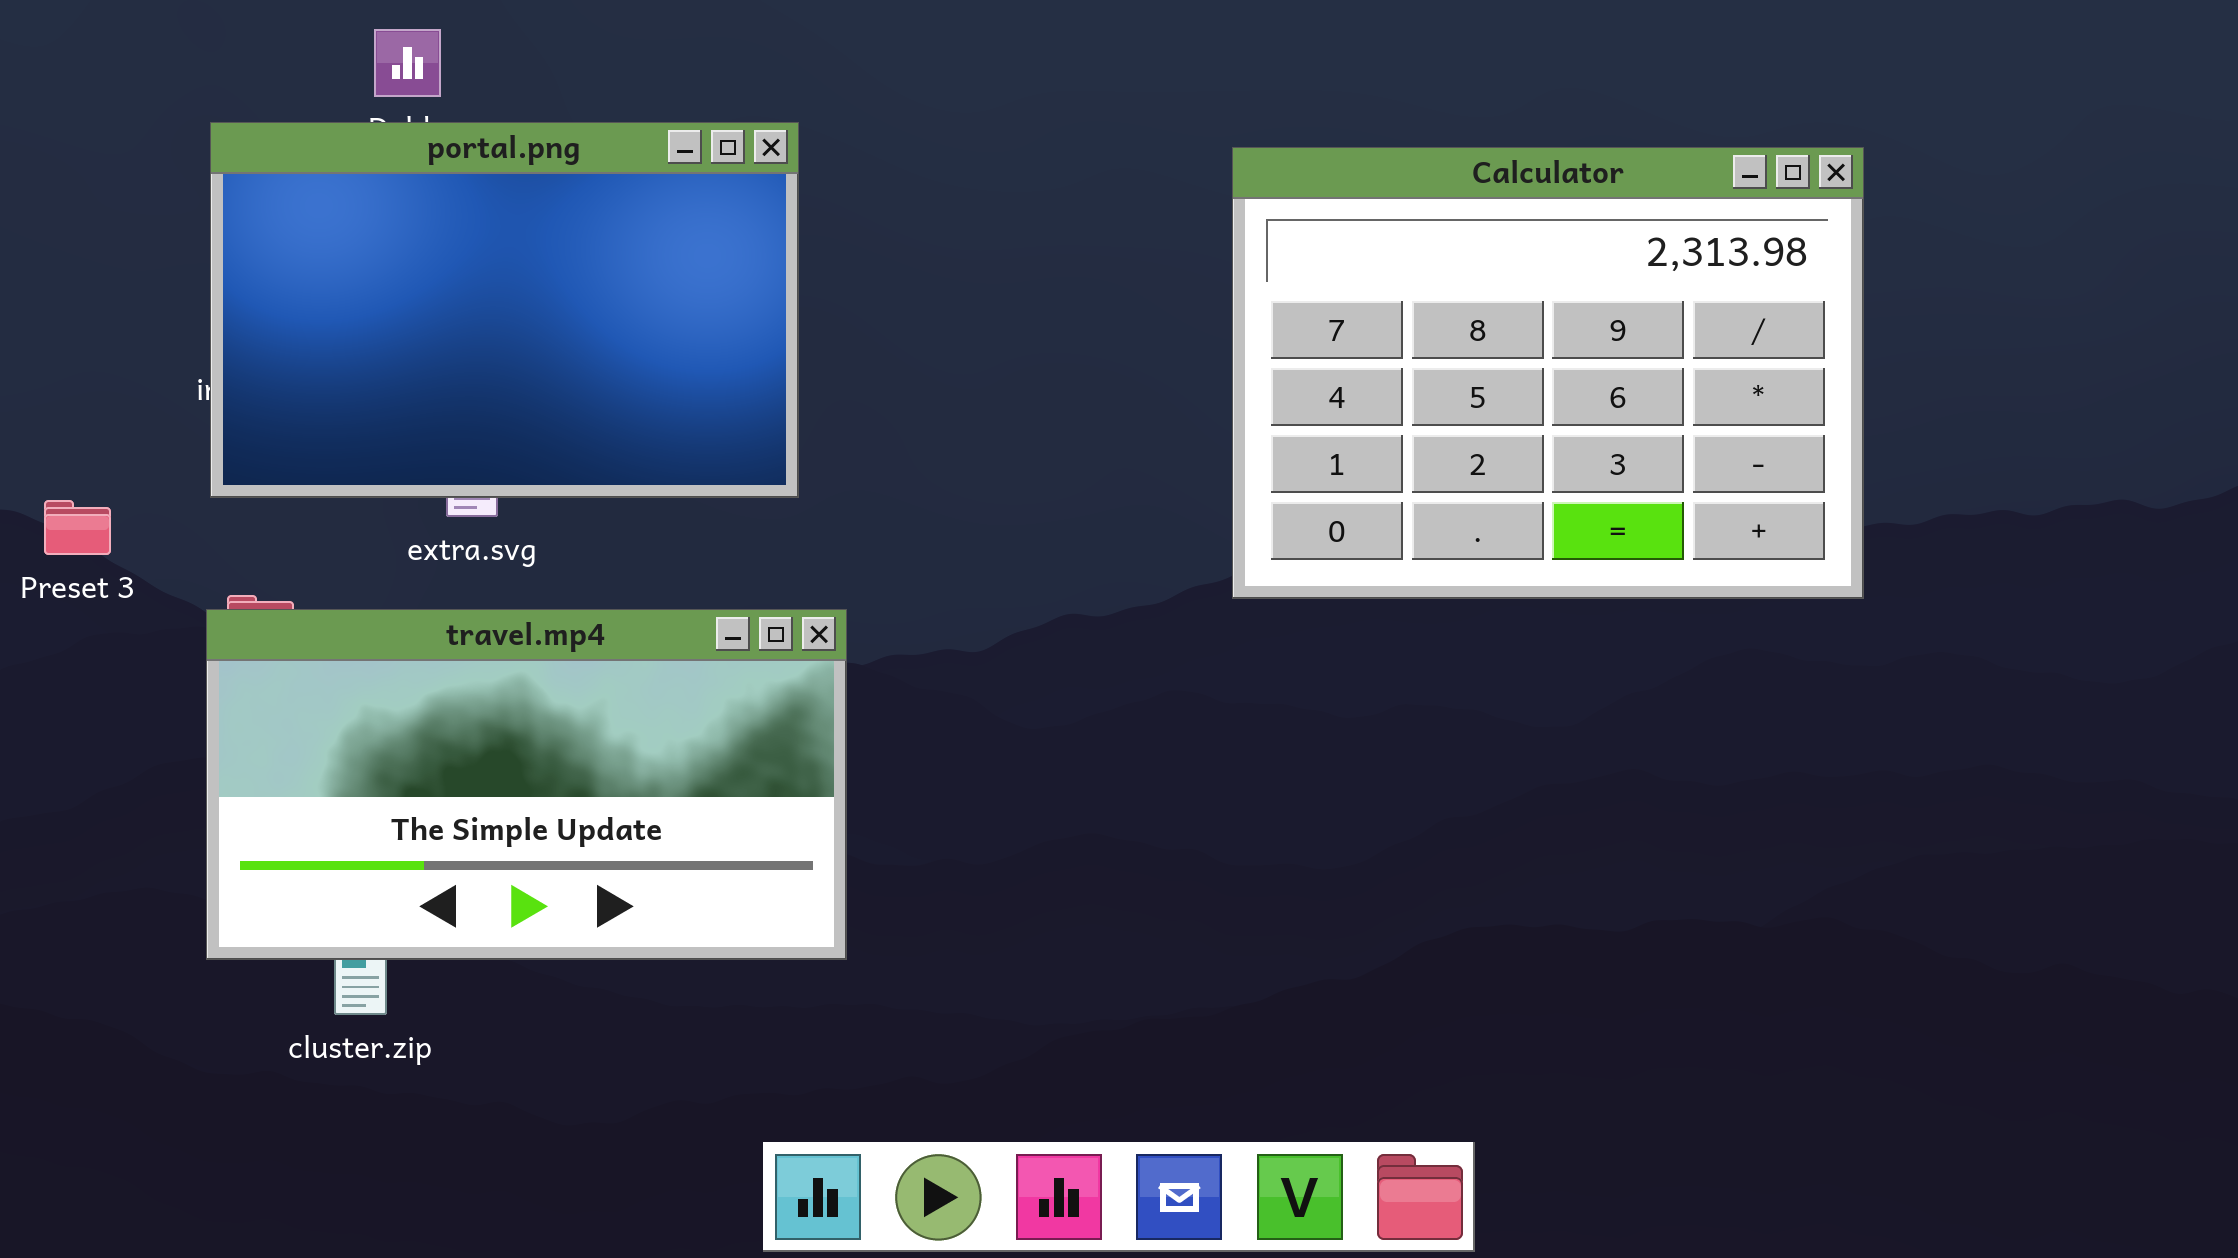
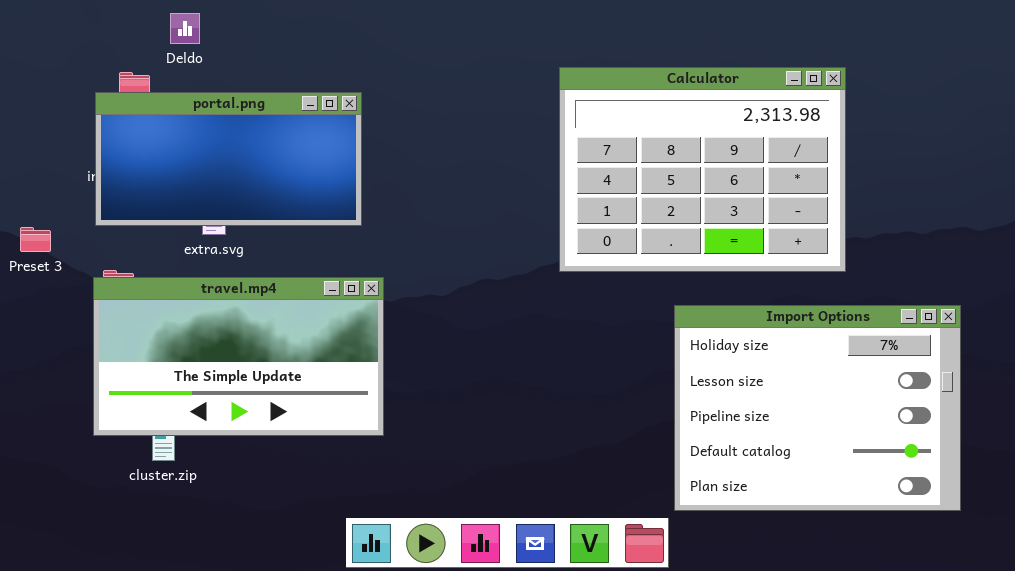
portal.png: [210,122,799,498] -> [95,92,362,226], resized
Import Options: none -> [674,305,961,511], opened

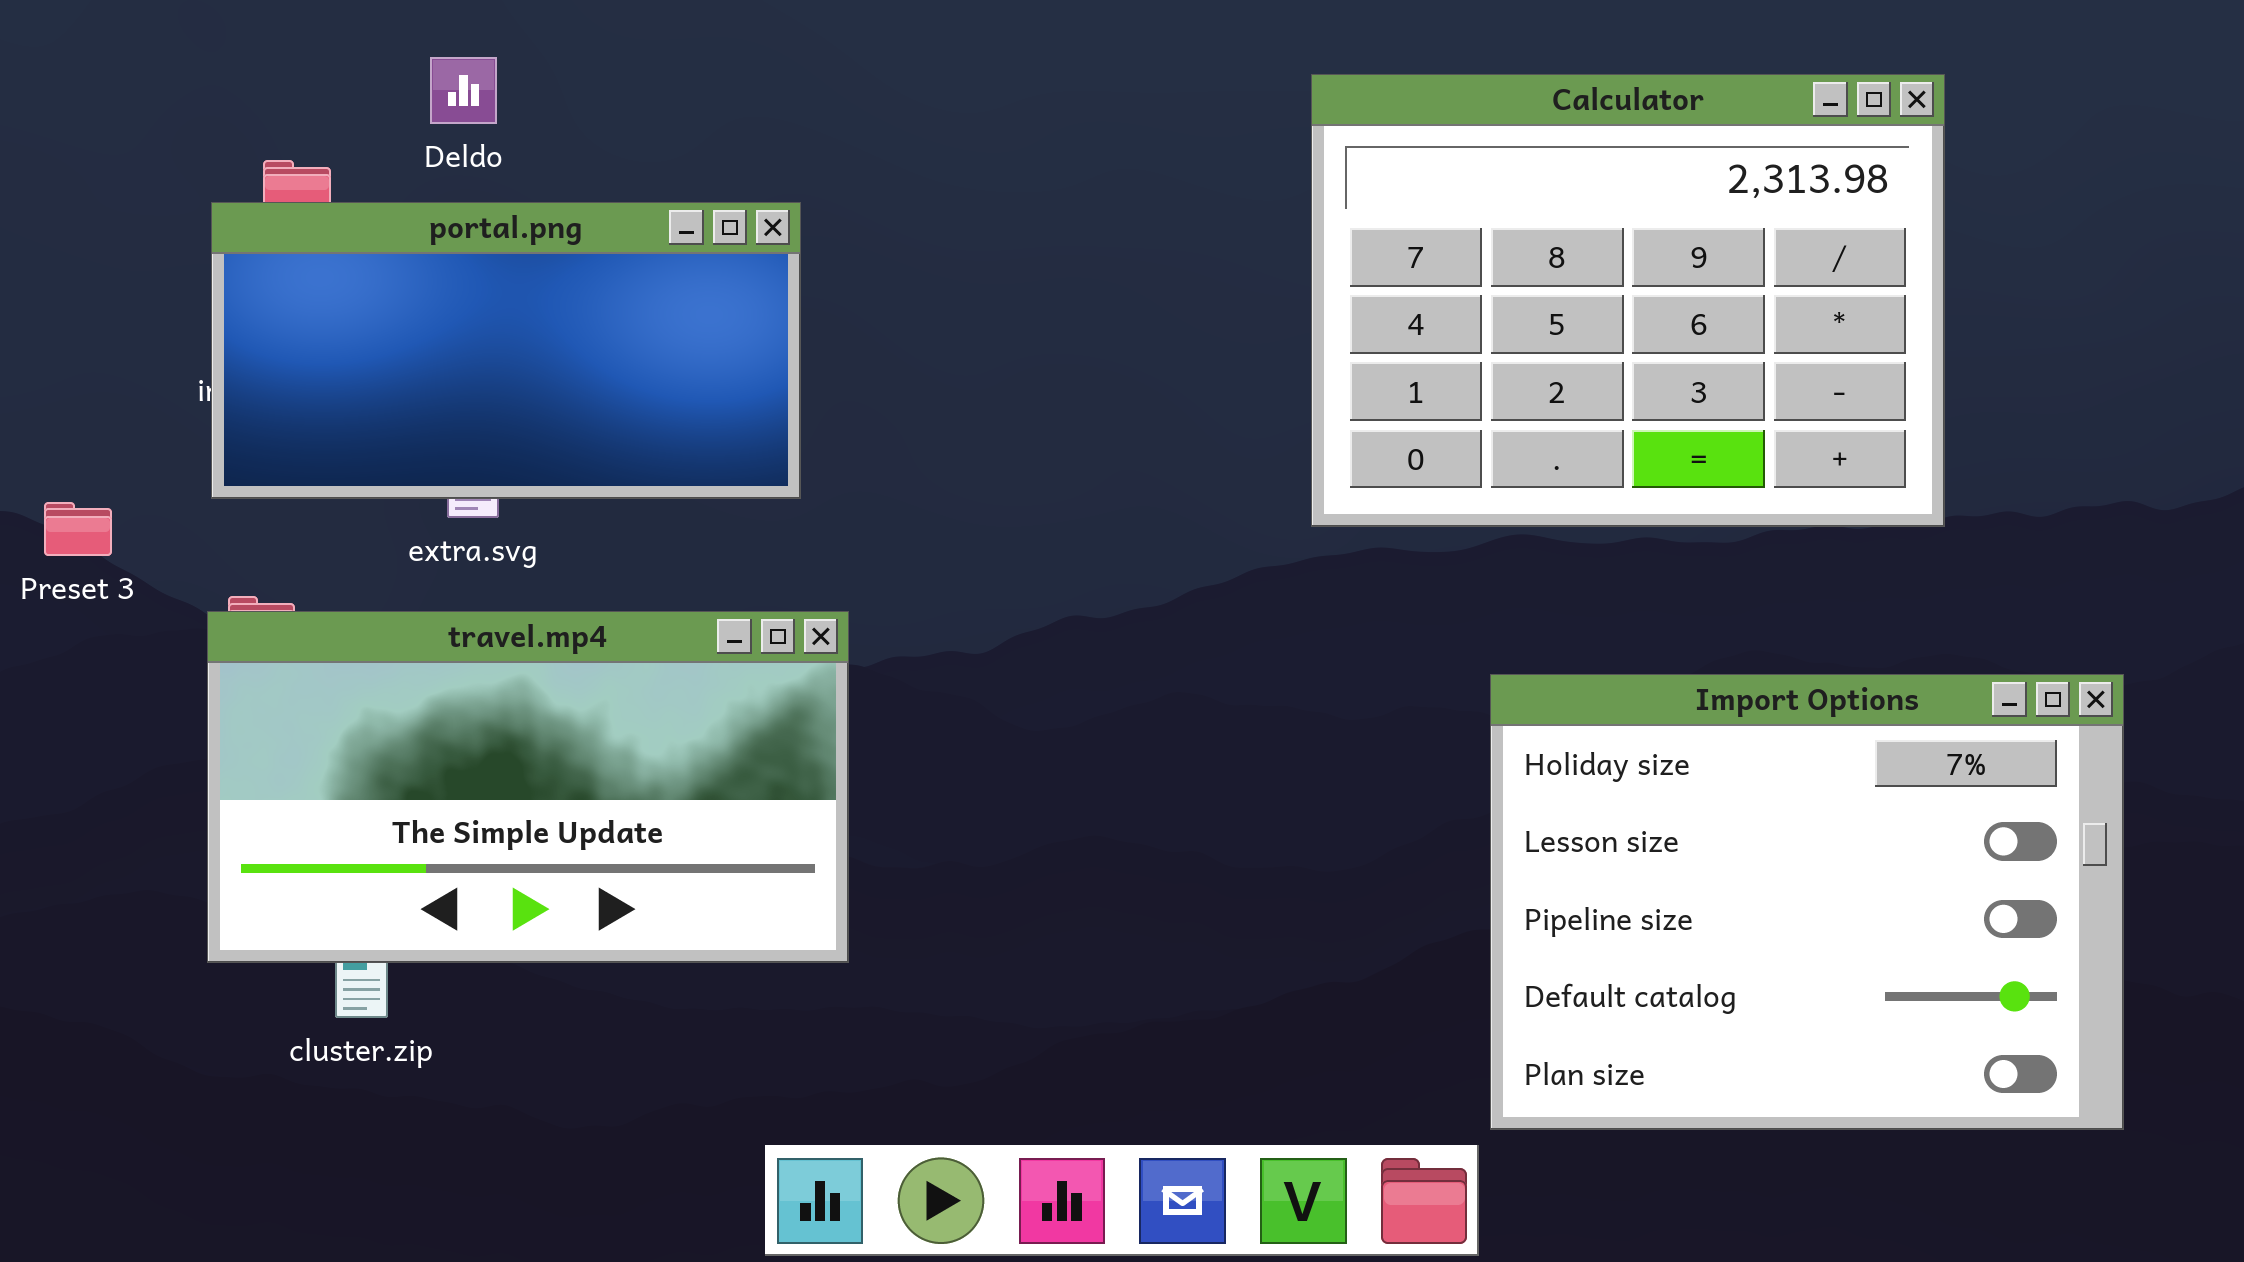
Deldo: [170,13,200,44] -> [430,57,497,124], moved
Calculator: [559,67,846,272] -> [1311,74,1945,527], moved

